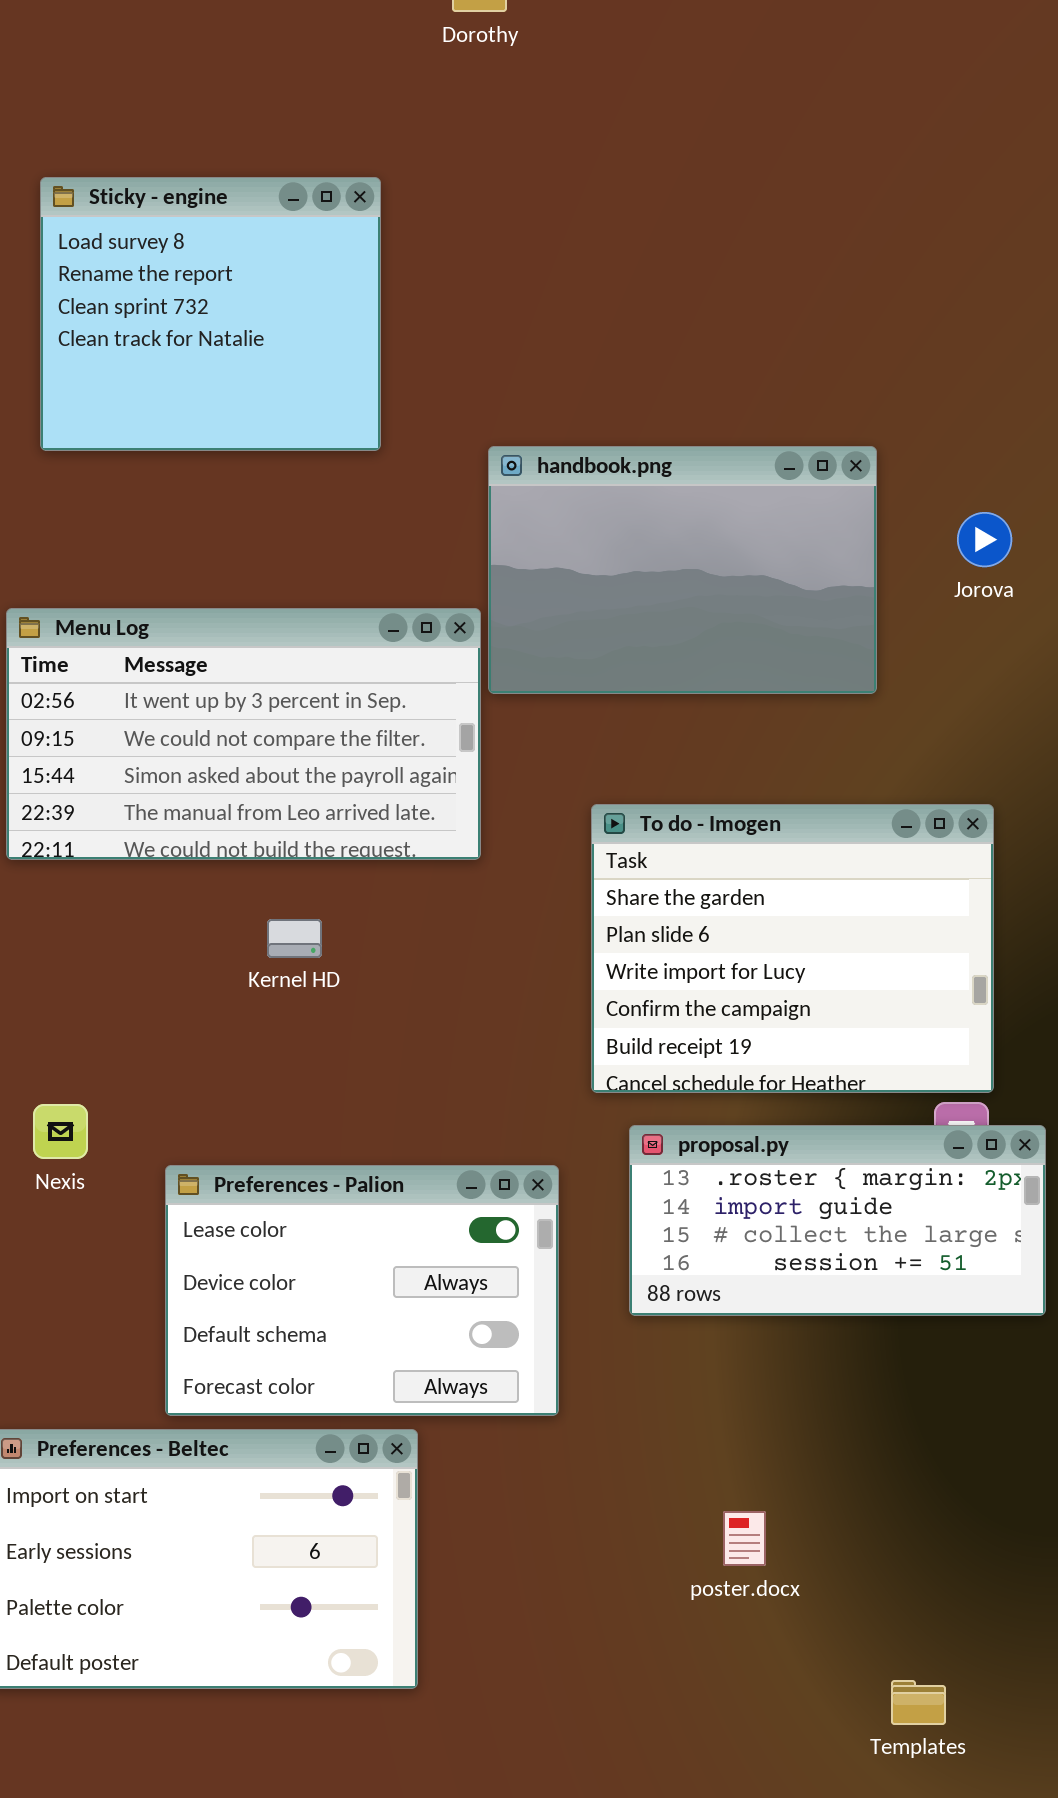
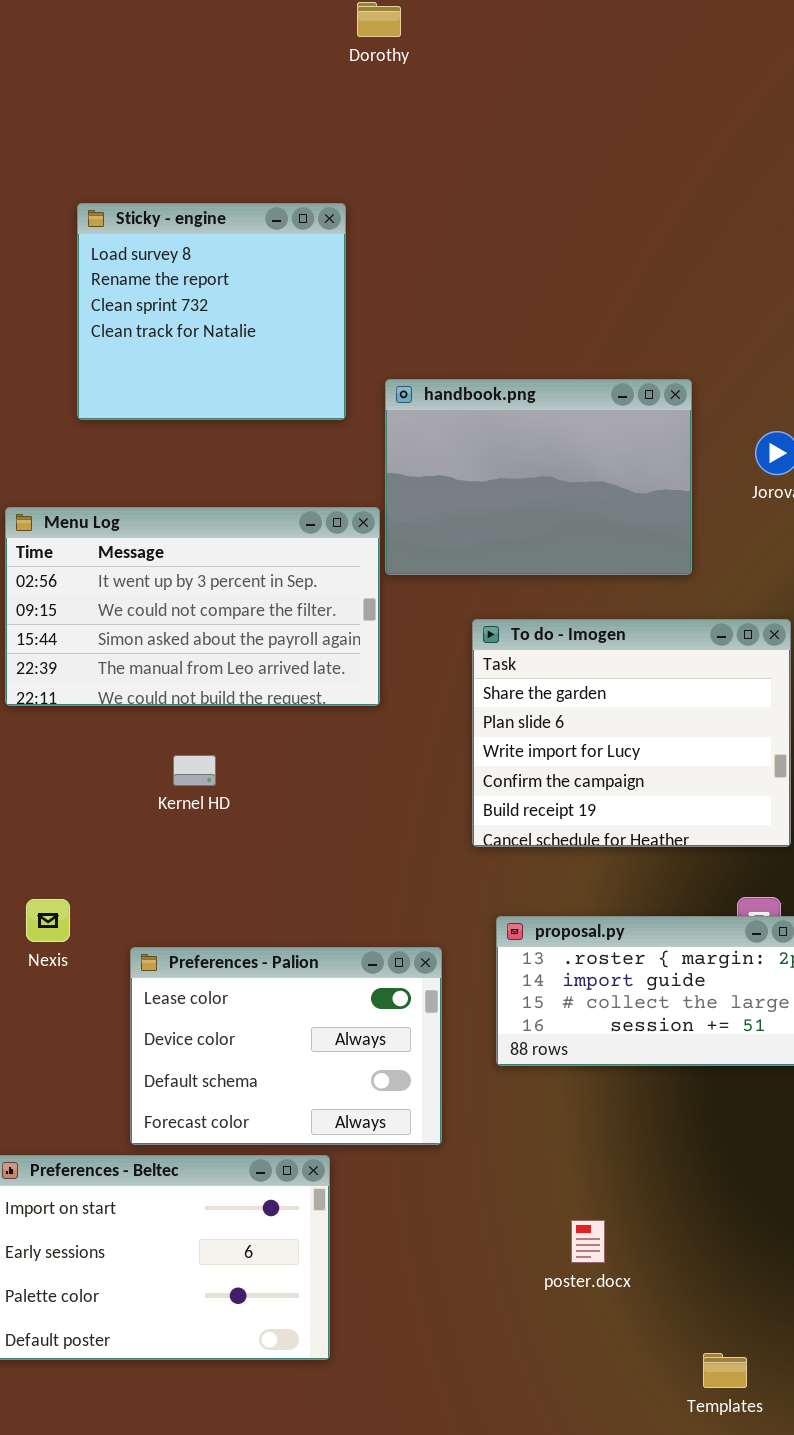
Sticky - engine: [40,177,381,451] -> [77,203,346,420], moved
To do - Imogen: [591,804,994,1093] -> [472,619,791,847], moved
Kernel HD: [267,919,322,958] -> [173,755,216,786], moved

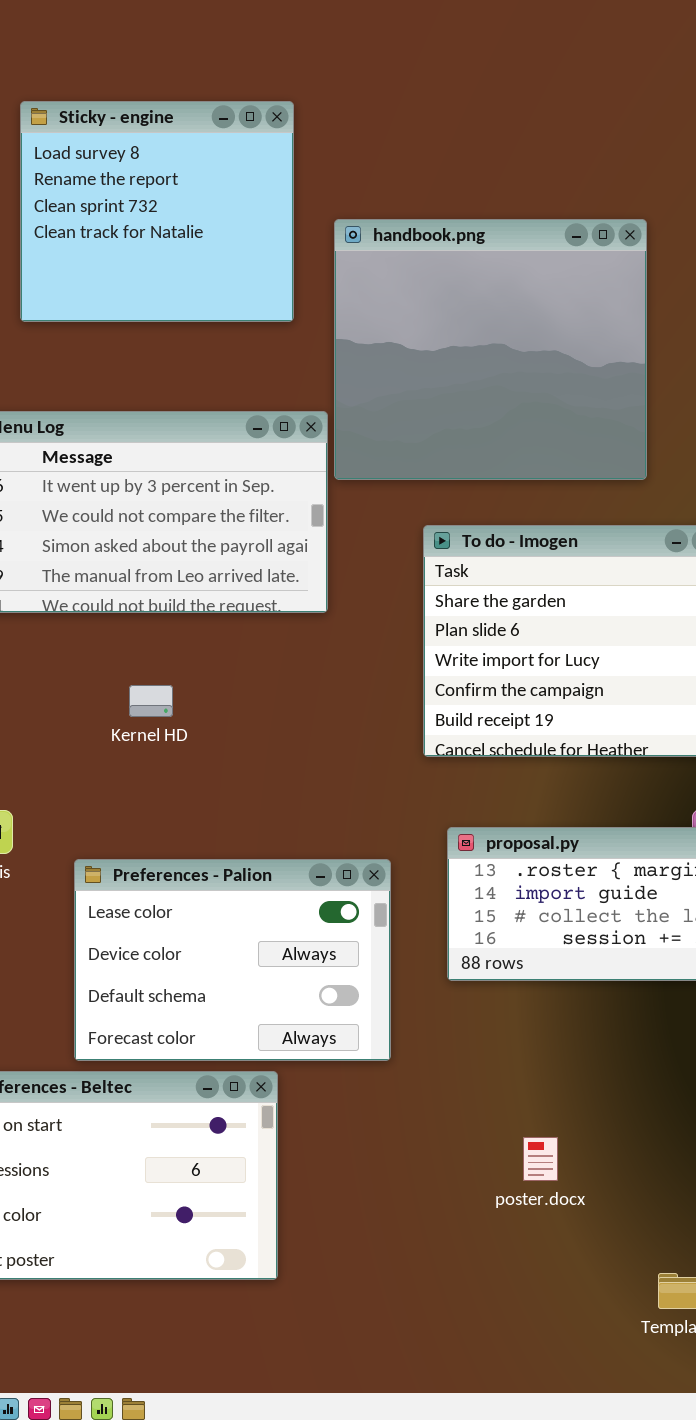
handbook.png: [385,379,692,575] -> [334,219,647,480], resized
Kernel HD: [173,755,216,786] -> [129,685,173,717], moved

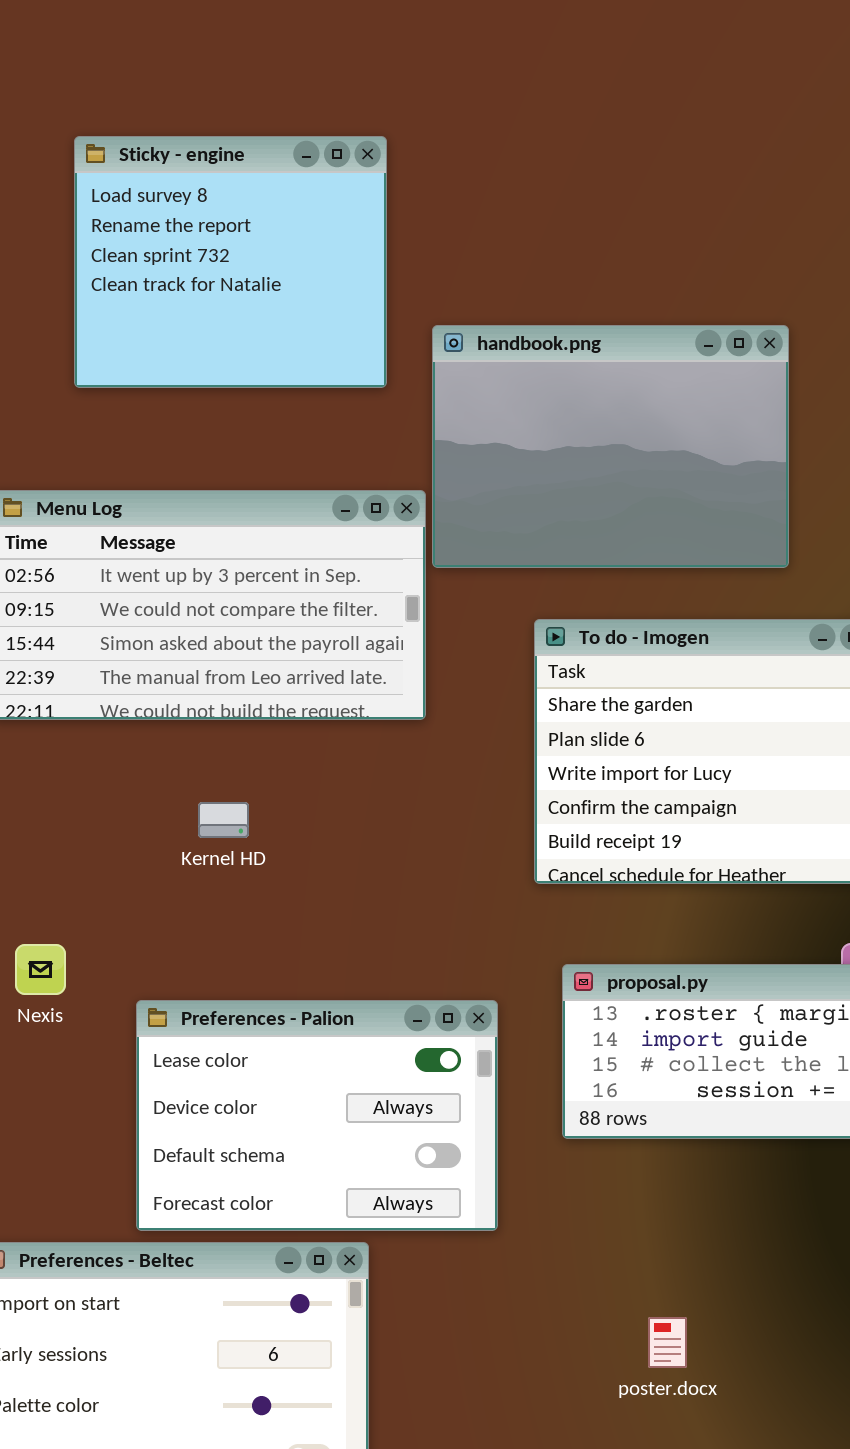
handbook.png: [334,219,647,480] -> [432,325,789,568], resized

